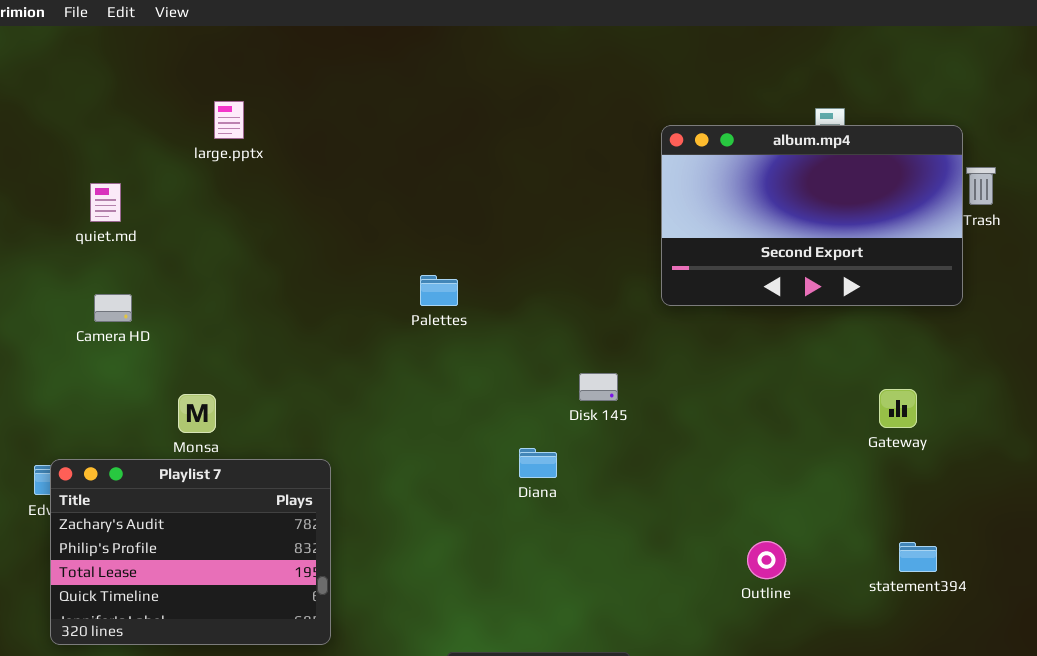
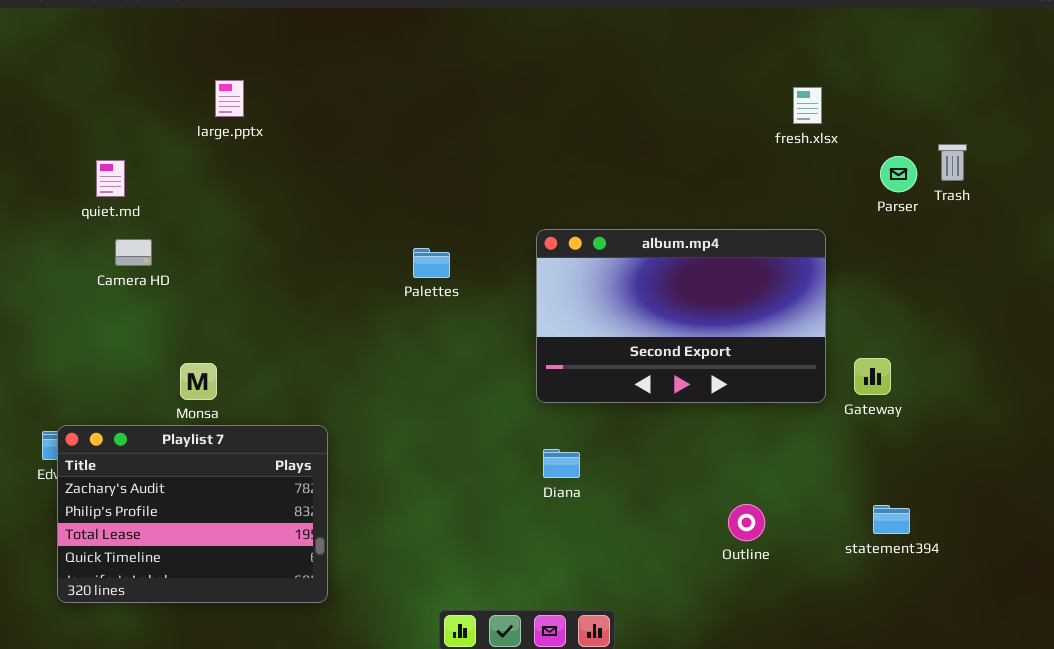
album.mp4: [661,125,963,306] -> [536,229,826,403], moved
Camera HD: [94,294,132,322] -> [115,239,152,266], moved
Diana: [519,448,557,478] -> [543,449,580,478], moved

